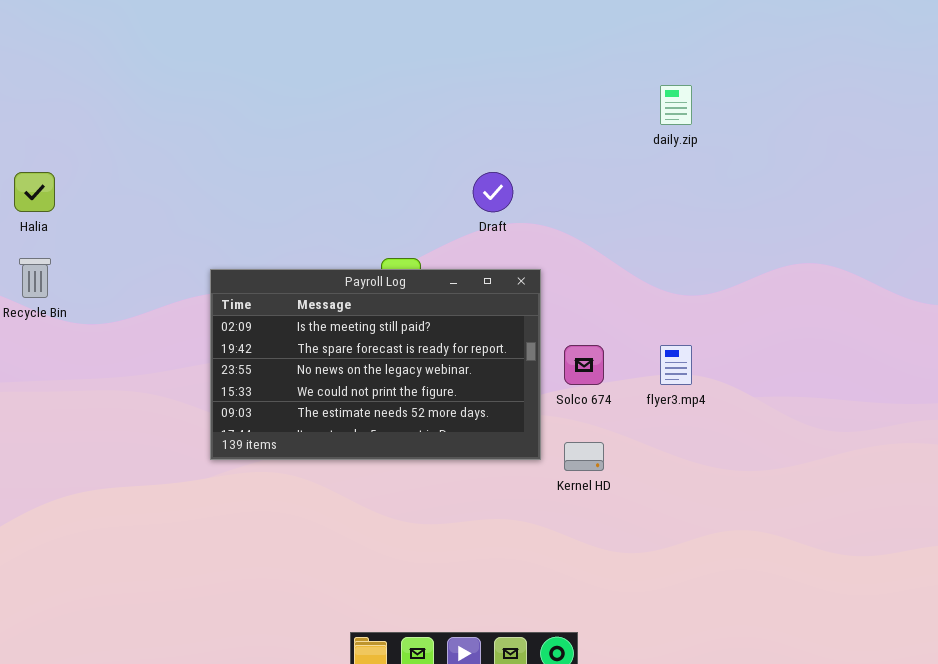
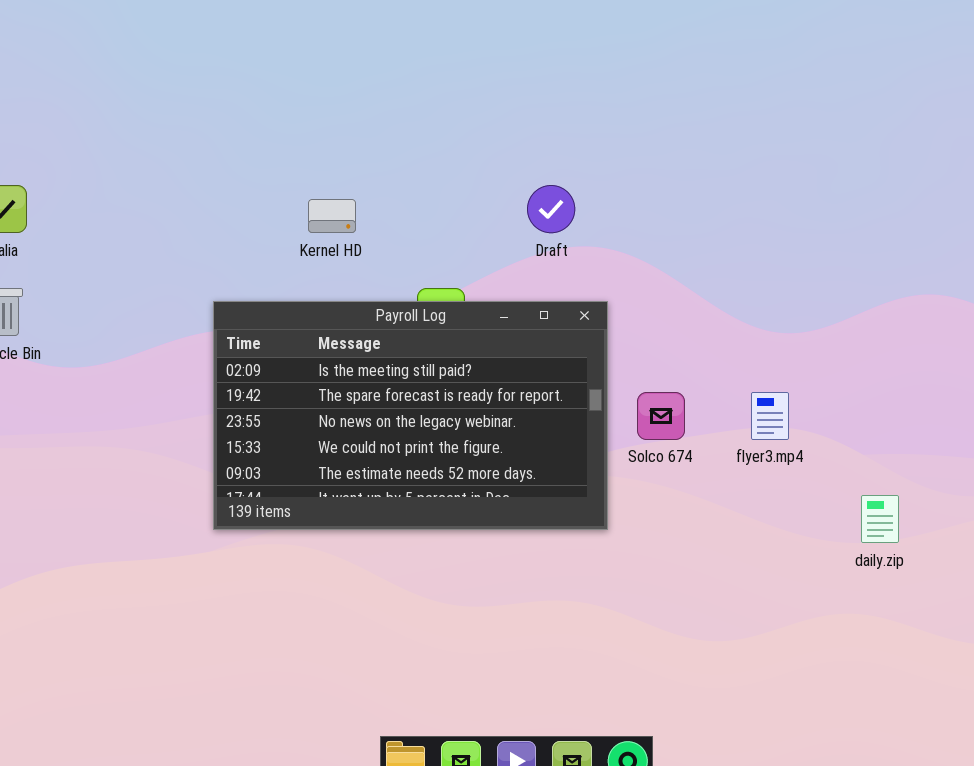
daily.zip: [660,85,692,125] -> [861,495,899,543], moved
Kernel HD: [564,442,604,471] -> [308,199,356,233], moved

